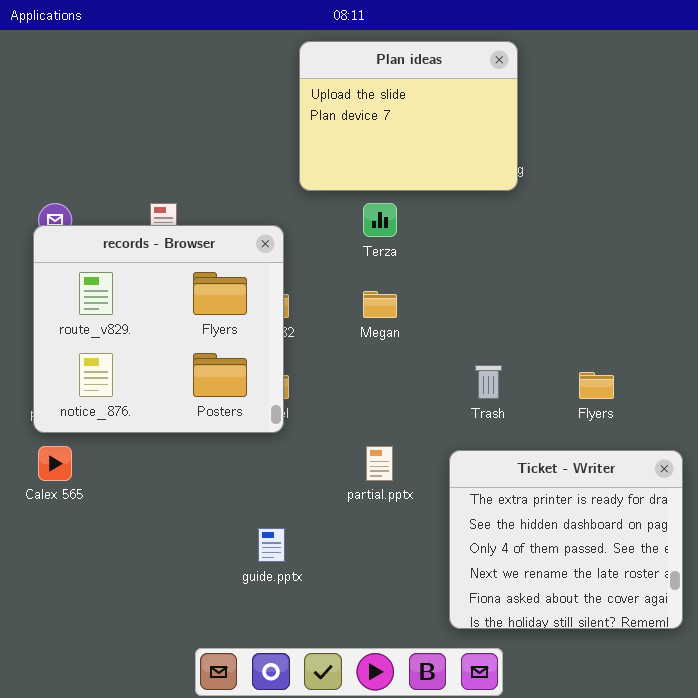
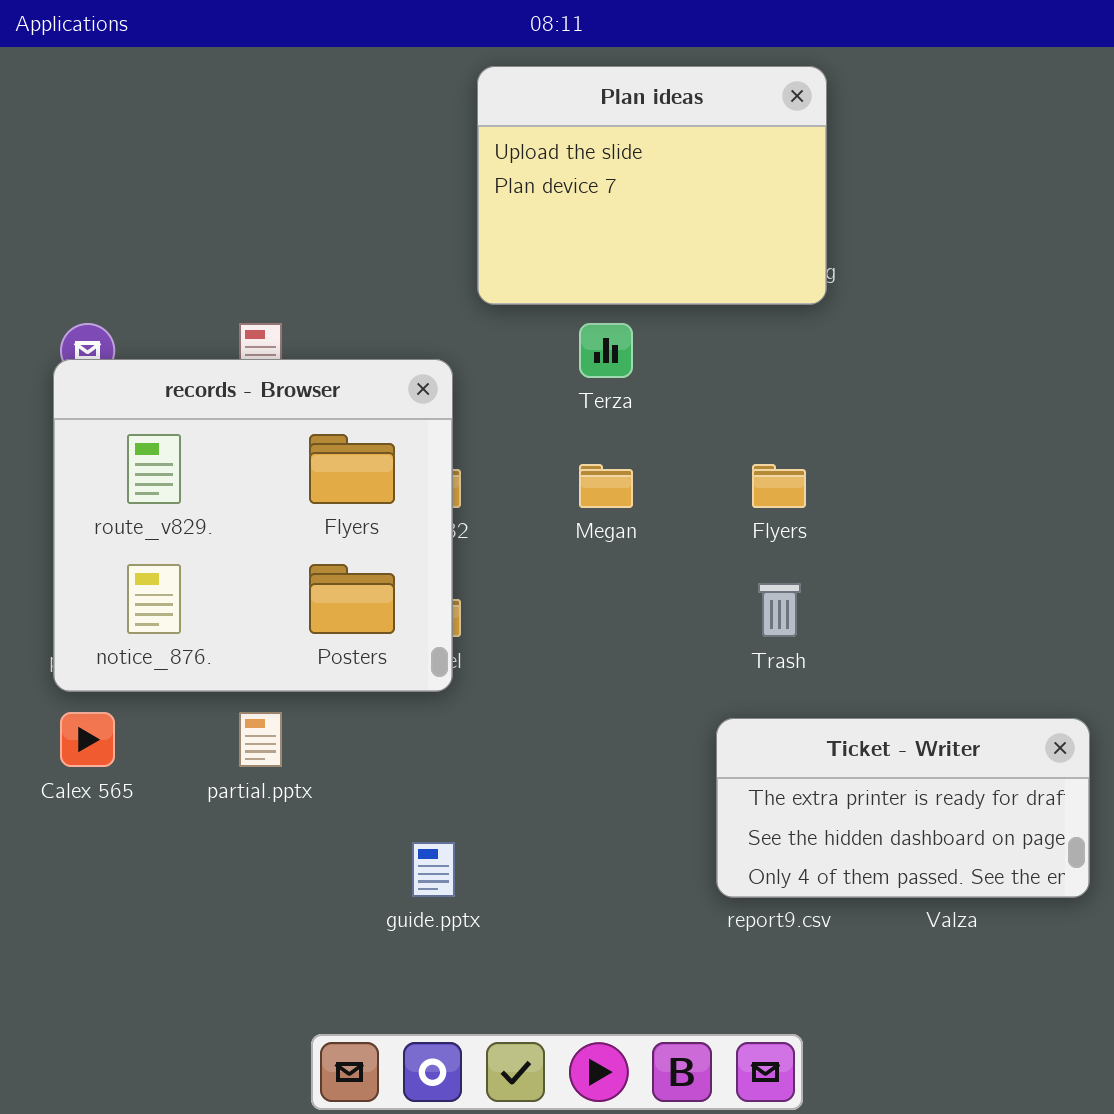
Flyers: [579,372,614,399] -> [752,464,806,508], moved
partial.pptx: [366,446,393,481] -> [239,712,282,767], moved
Ticket - Writer: [449,450,683,629] -> [716,718,1090,898], resized

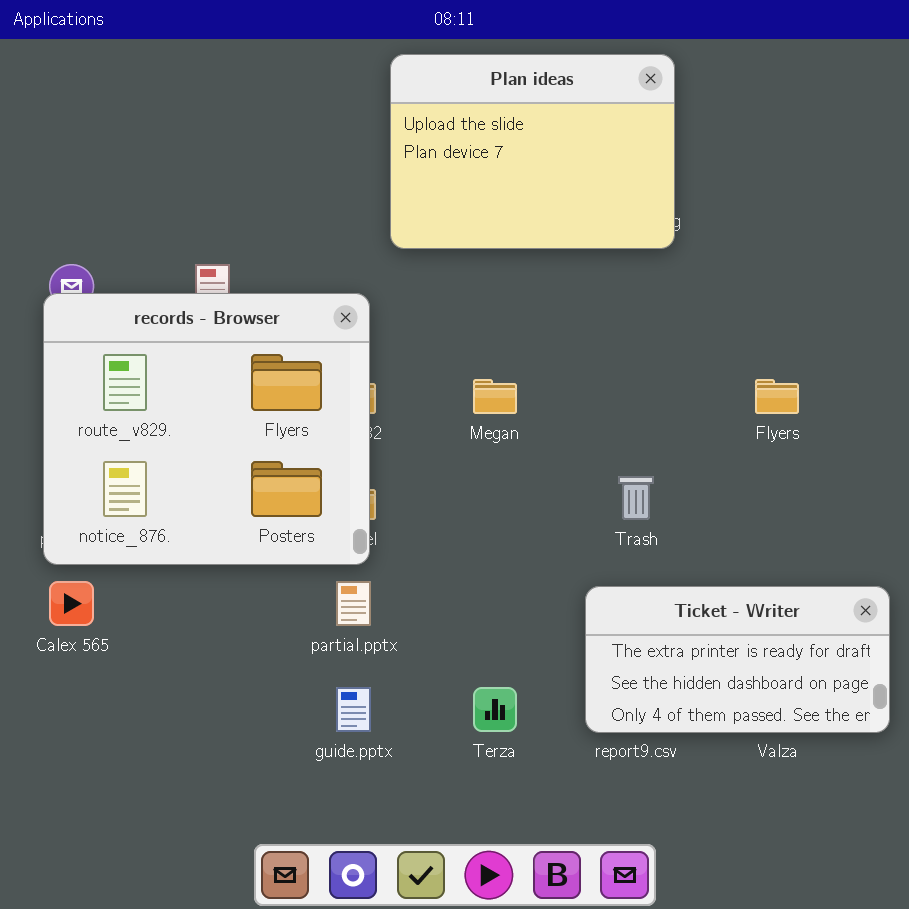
Terza: [579,323,633,378] -> [473,687,517,732], moved
Flyers: [752,464,806,508] -> [755,379,799,414], moved
partial.pptx: [239,712,282,767] -> [336,581,371,626], moved

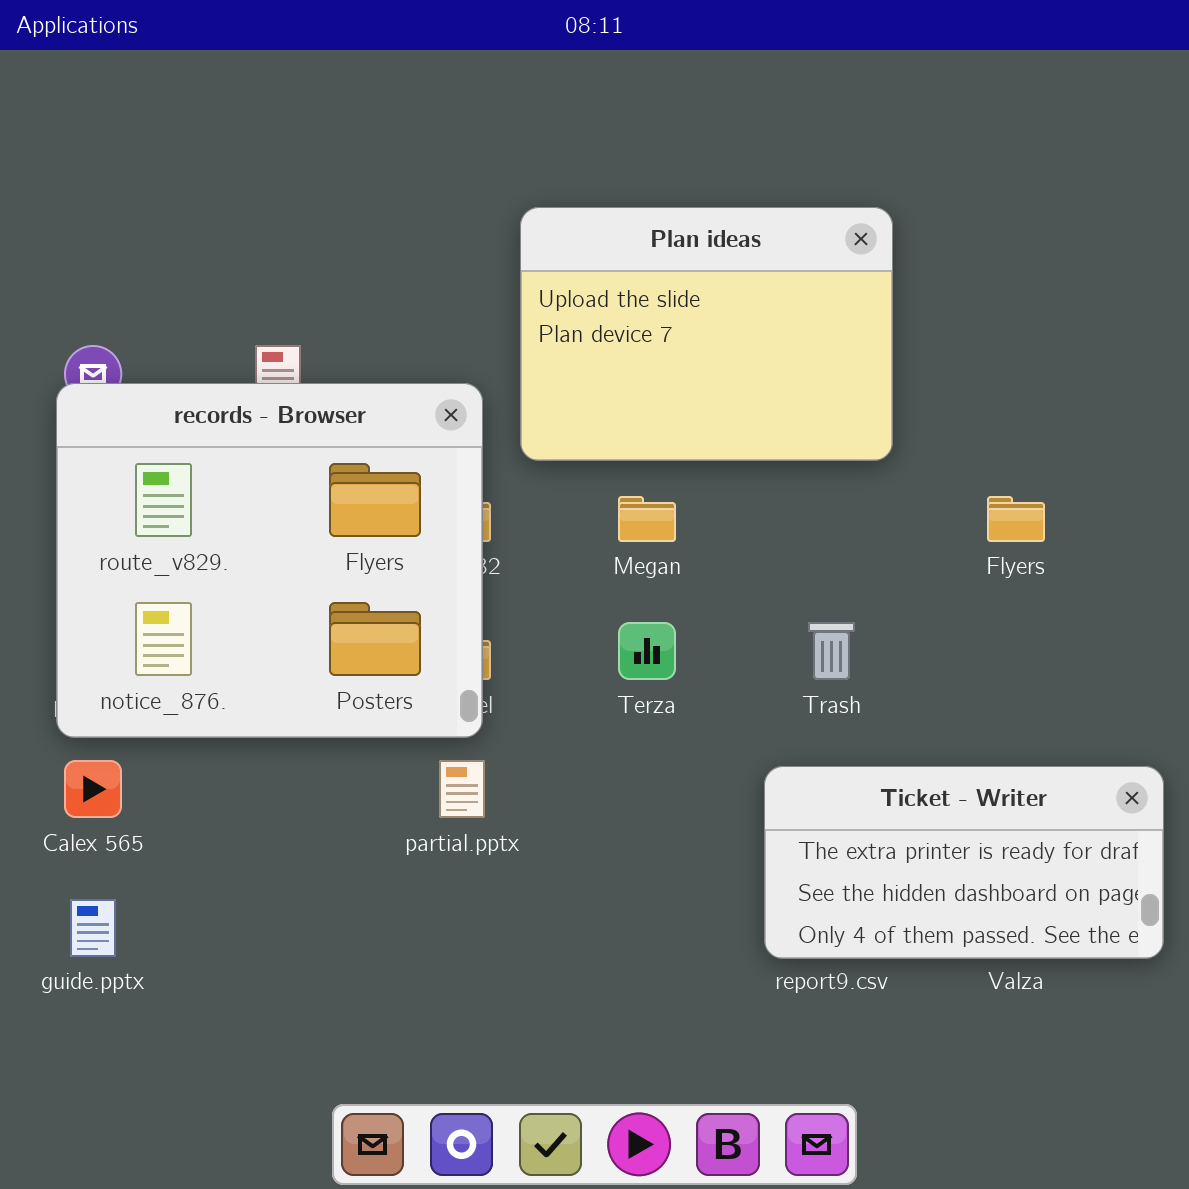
Plan ideas: [390,54,675,249] -> [520,207,893,461], moved
guide.pptx: [336,687,371,732] -> [70,899,116,957], moved
Terza: [473,687,517,732] -> [618,622,676,680], moved

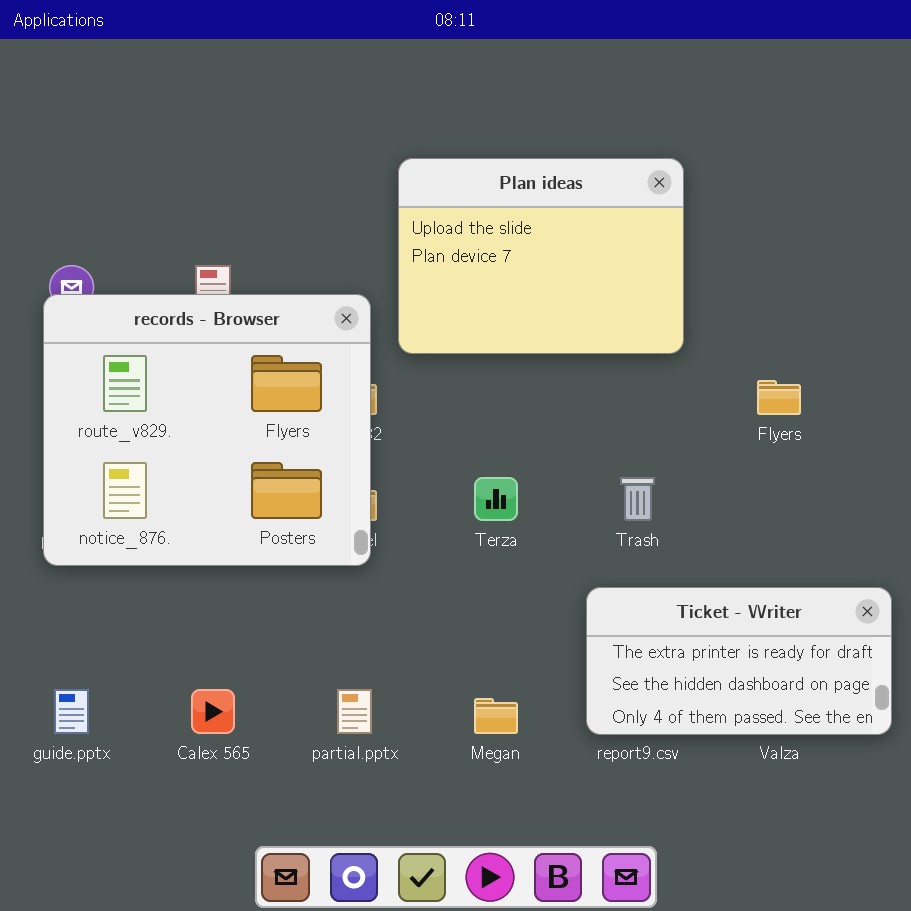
Megan: [618,496,676,542] -> [474,698,518,734], moved
Calex 565: [64,760,122,818] -> [191,689,235,734], moved
partial.pptx: [439,760,485,818] -> [337,689,372,734], moved

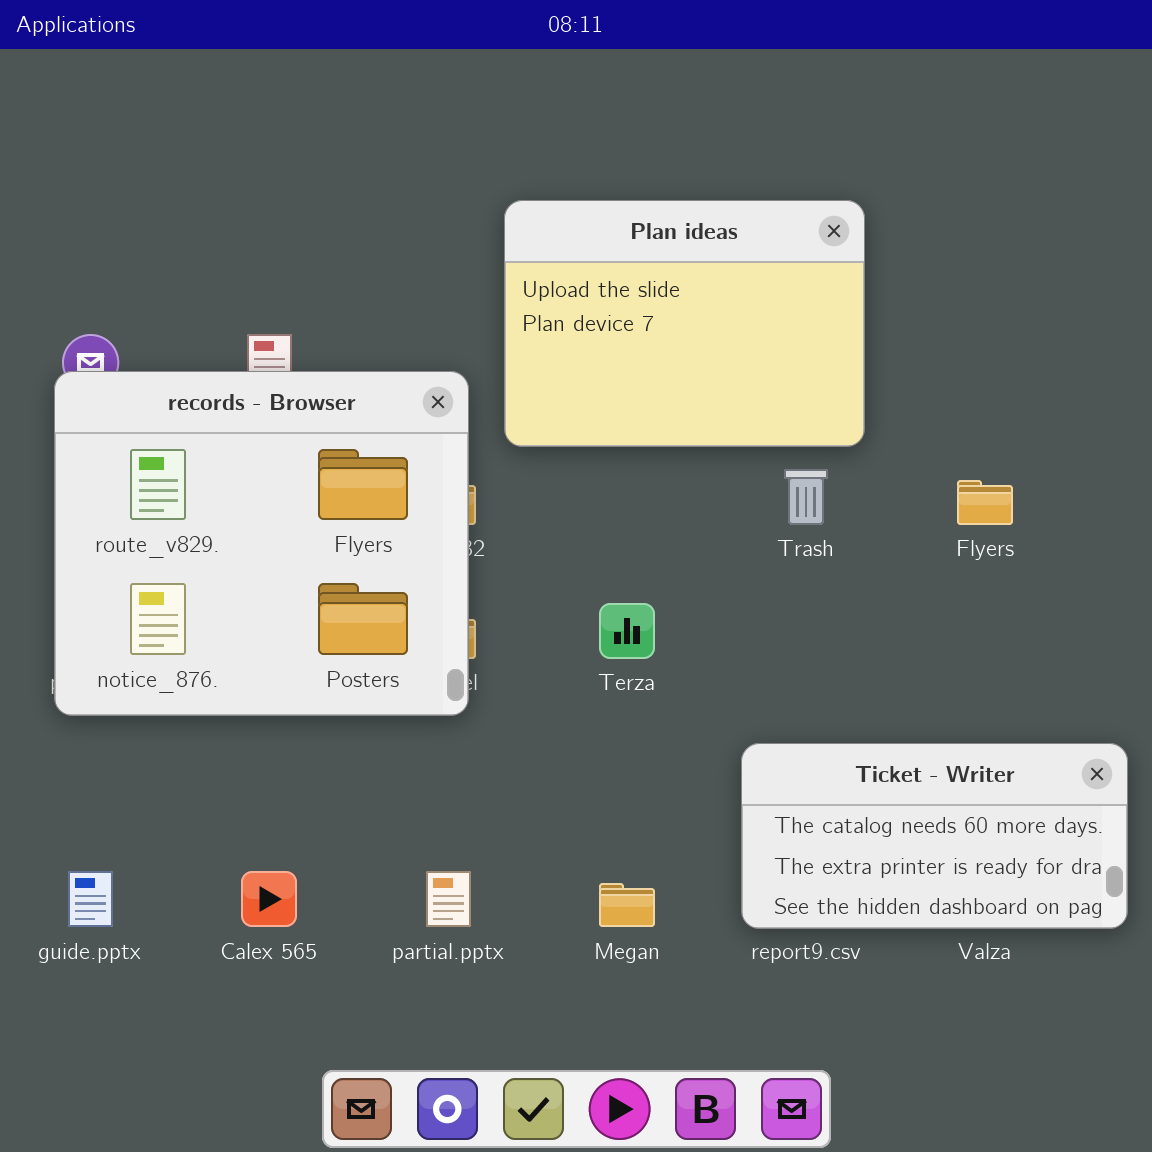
Trash: [620,477,655,521] -> [784,469,828,525], moved
Ticket - Writer: [586,587,892,735] -> [741,743,1128,929], scrolled up 1 row

